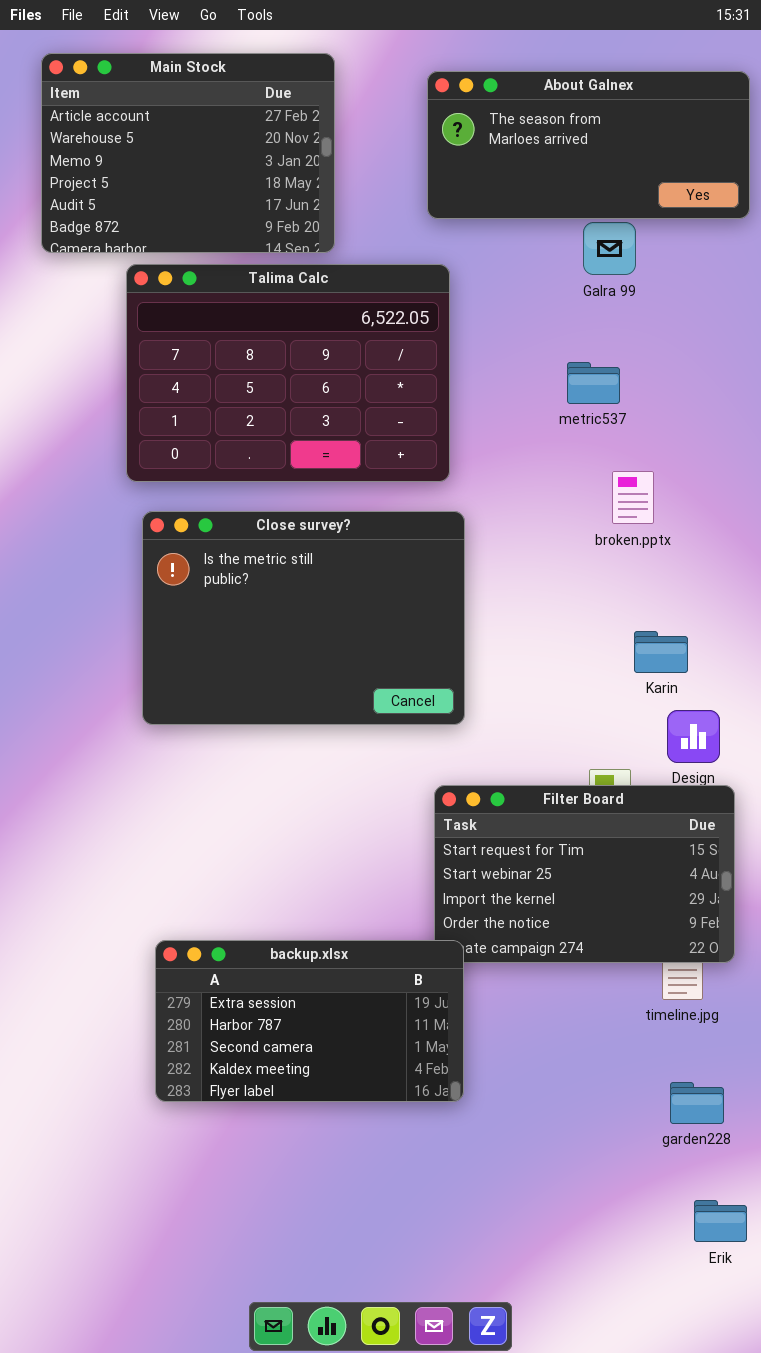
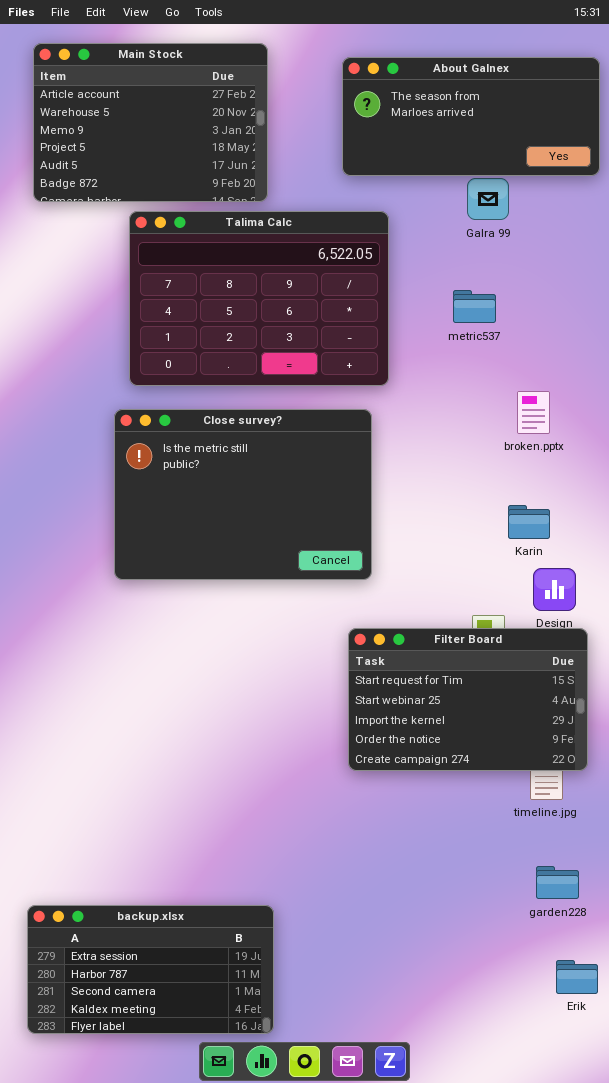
Talima Calc: [126,264,450,482] -> [129,211,389,386], moved
broken.pptx: [612,471,654,524] -> [517,391,550,434], moved
backup.xlsx: [155,940,464,1102] -> [27,905,274,1034], moved

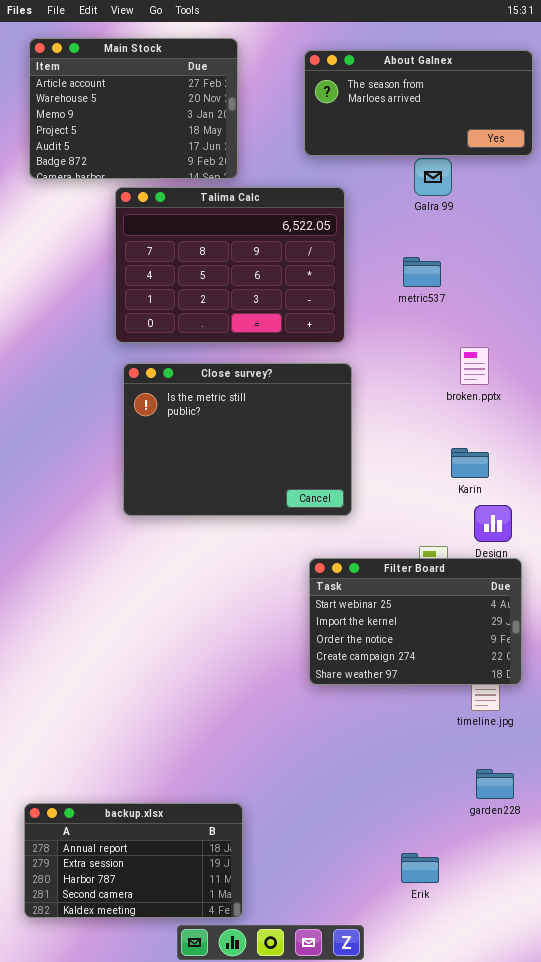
Close survey?: [114,409,372,580] -> [123,363,352,516], moved
Filter Board: [348,628,588,771] -> [309,558,522,685], scrolled down 1 row
backup.xlsx: [27,905,274,1034] -> [24,803,243,918], scrolled up 1 row
Erik: [556,960,598,994] -> [401,853,439,883], moved

